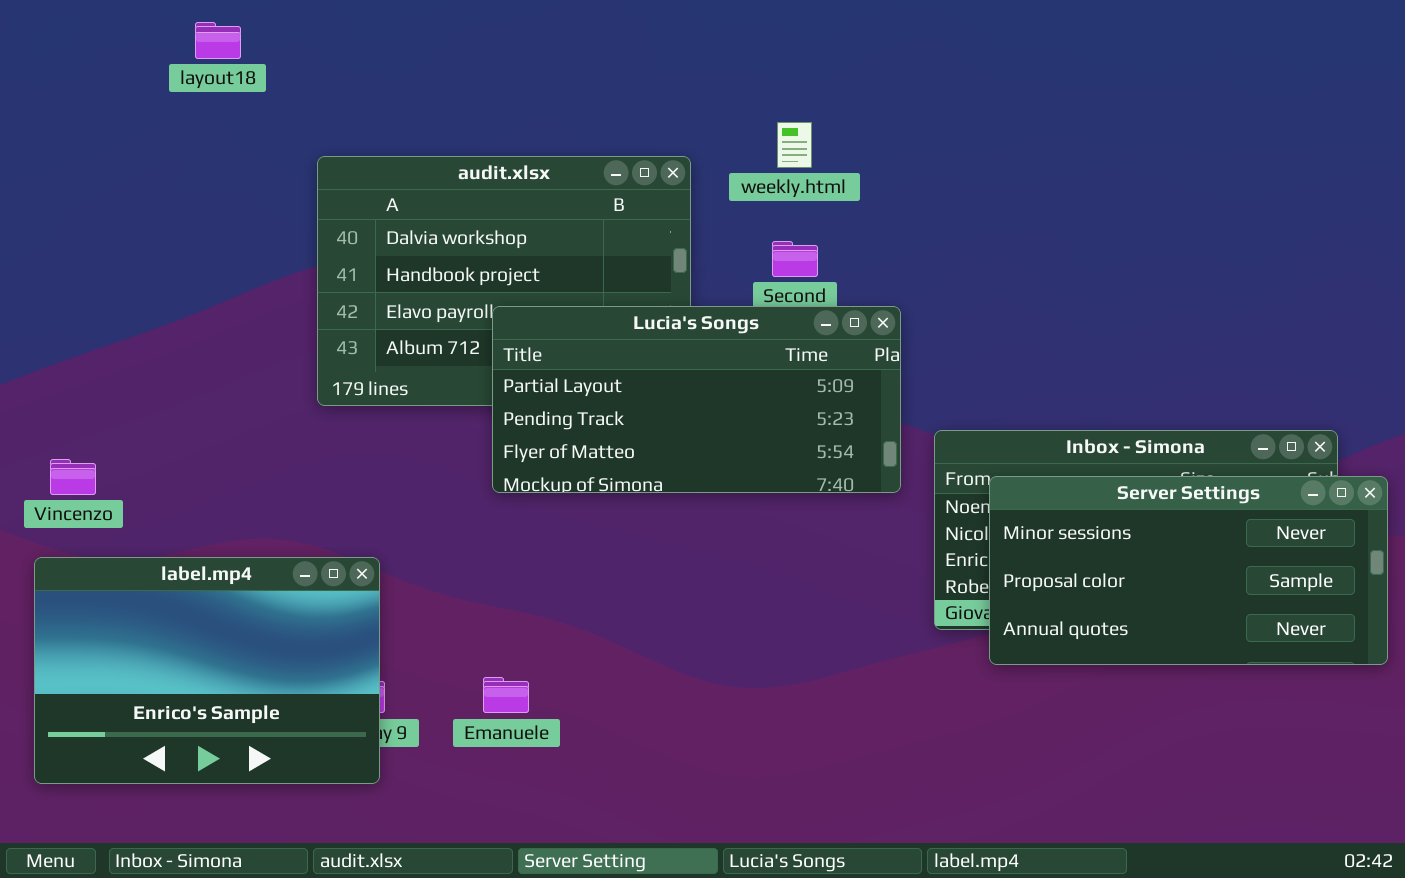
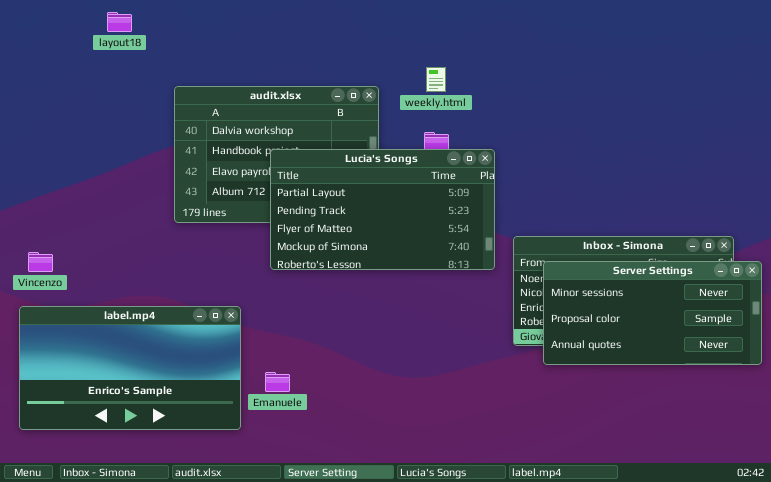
Lucia's Songs: [492,306,901,493] -> [270,149,495,270], resized
label.mp4: [34,557,380,784] -> [19,306,241,430], resized

